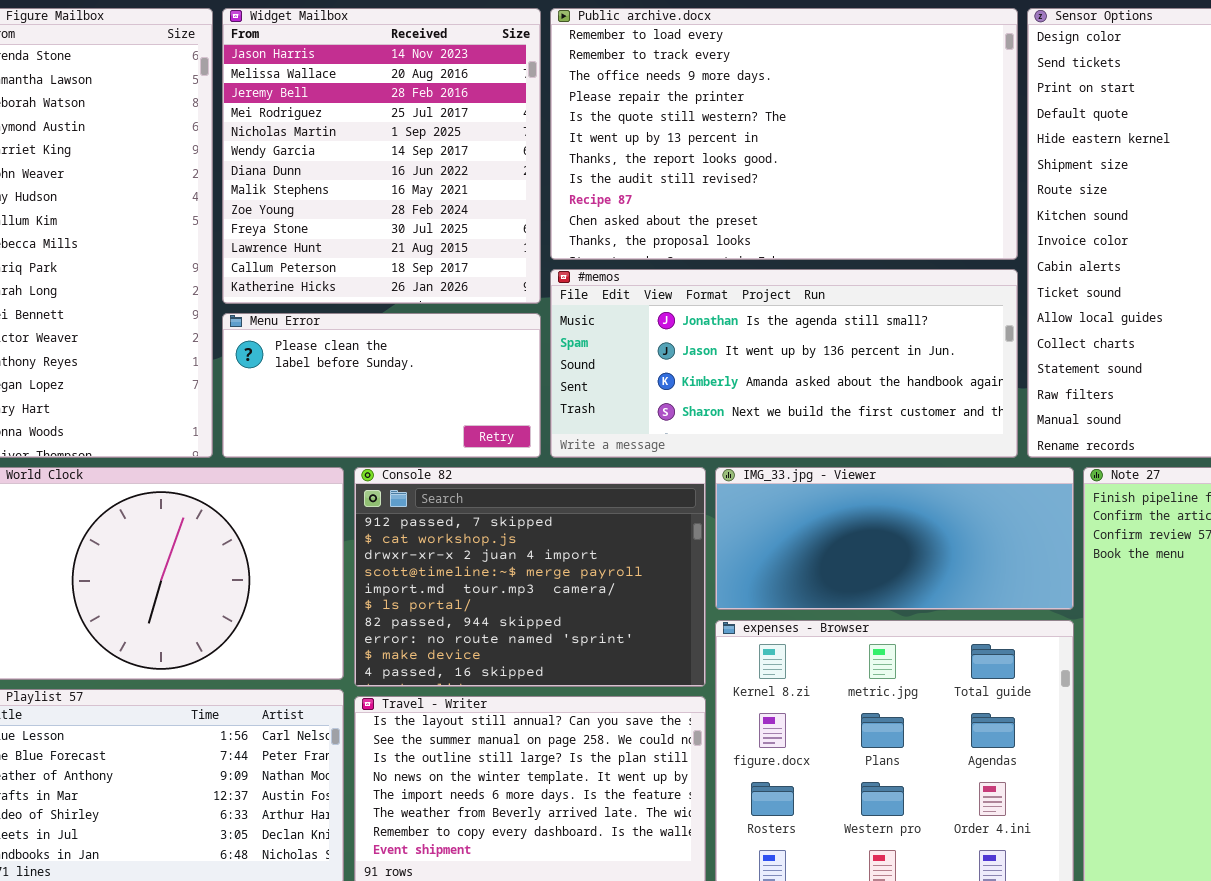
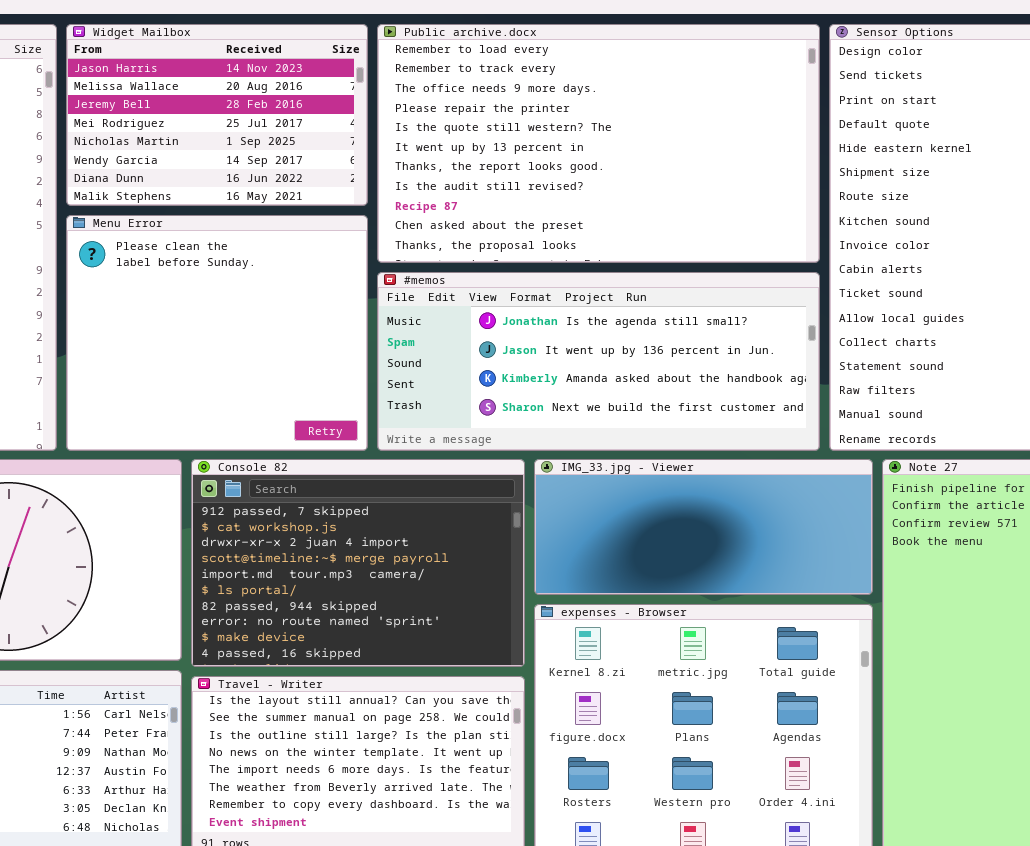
Widget Mailbox: [222,8,541,304] -> [66,24,368,206], resized
Menu Error: [222,313,541,458] -> [66,215,368,451], resized

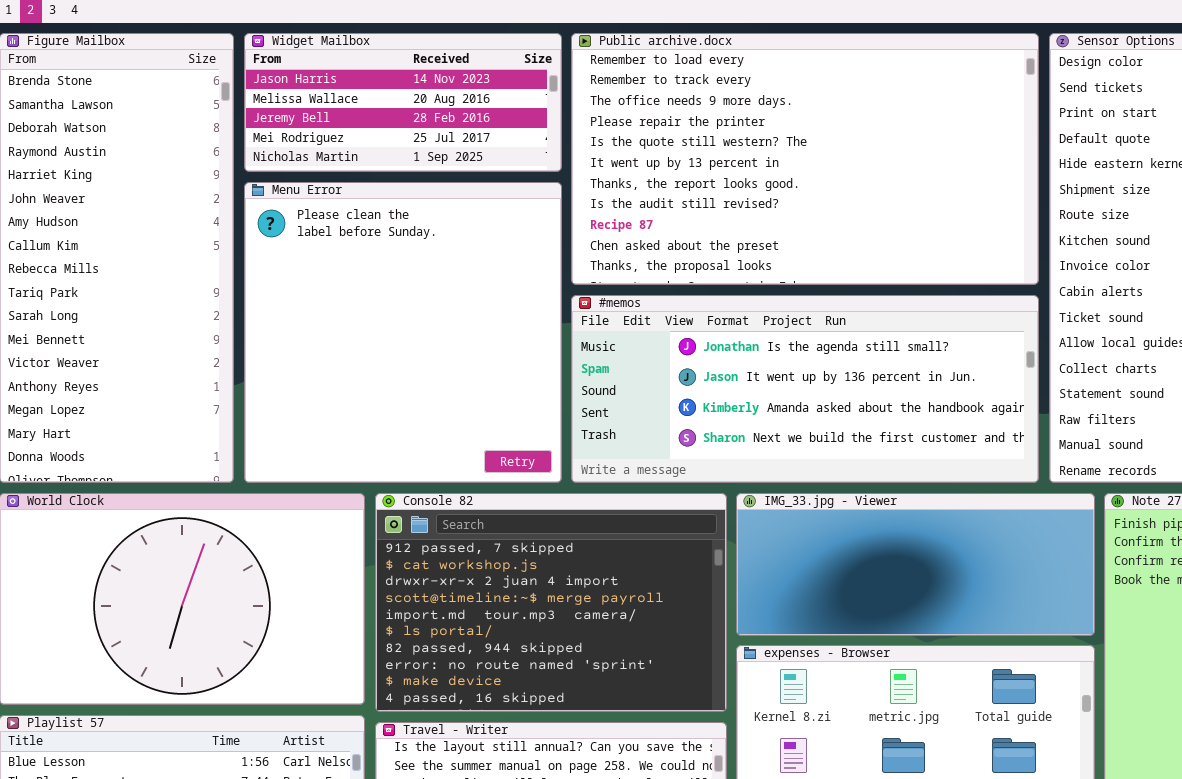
Widget Mailbox: [66,24,368,206] -> [244,33,562,172], resized
Menu Error: [66,215,368,451] -> [244,182,562,483], resized

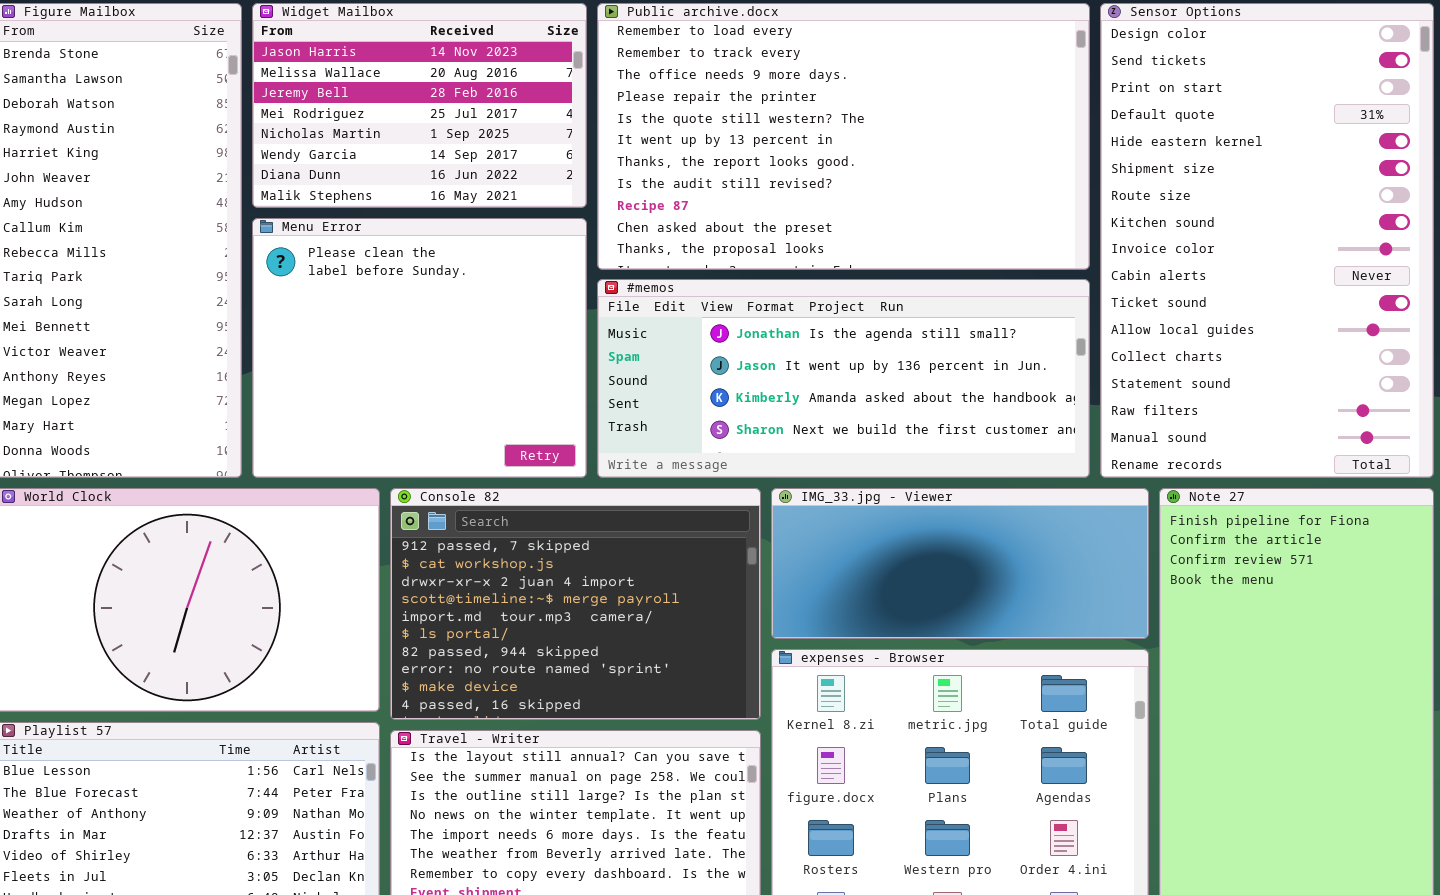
Widget Mailbox: [244,33,562,172] -> [252,3,587,208], resized
Menu Error: [244,182,562,483] -> [252,218,587,478], resized

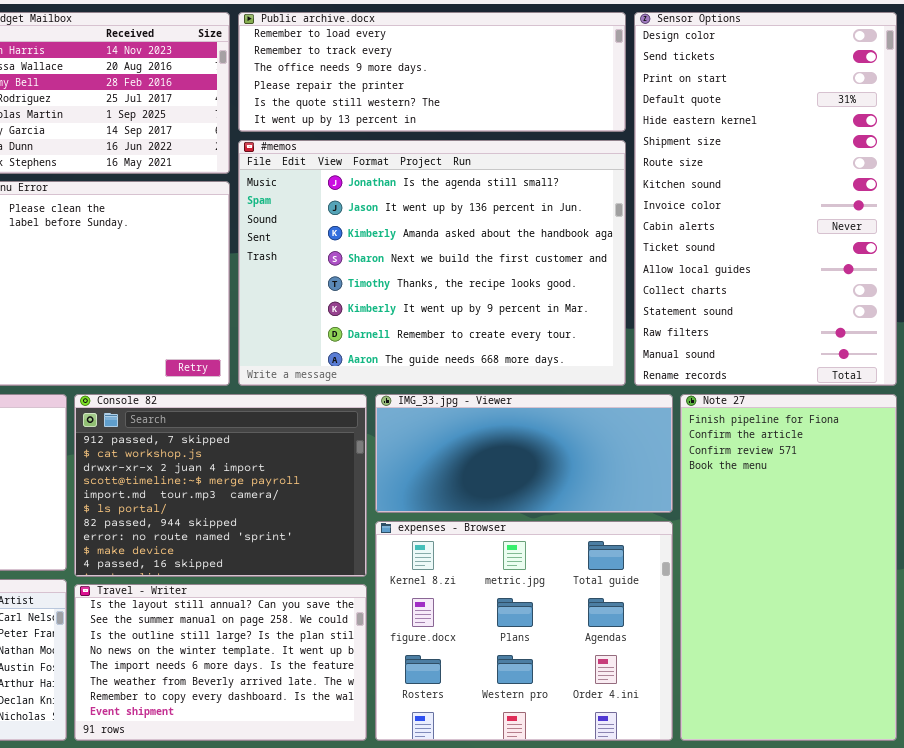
Public archive.docx: [597,3,1090,270] -> [238,12,626,132], resized
#memos: [597,279,1090,478] -> [238,140,626,386], resized

